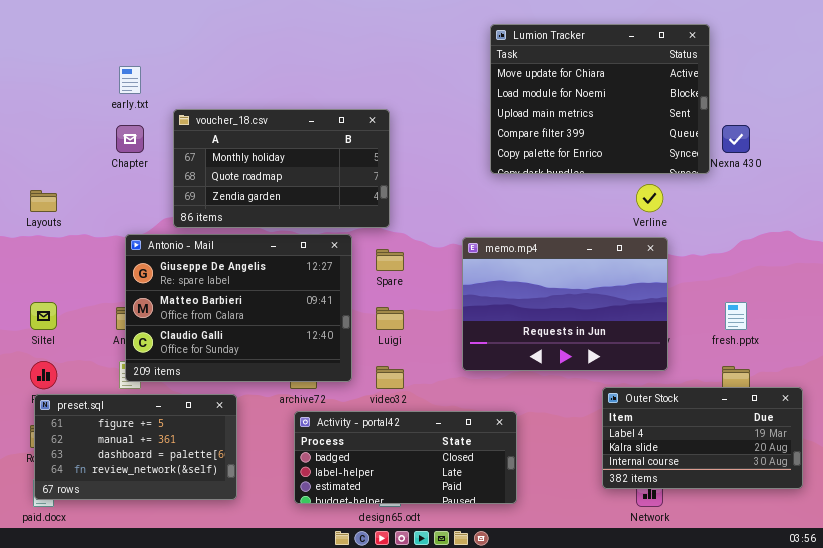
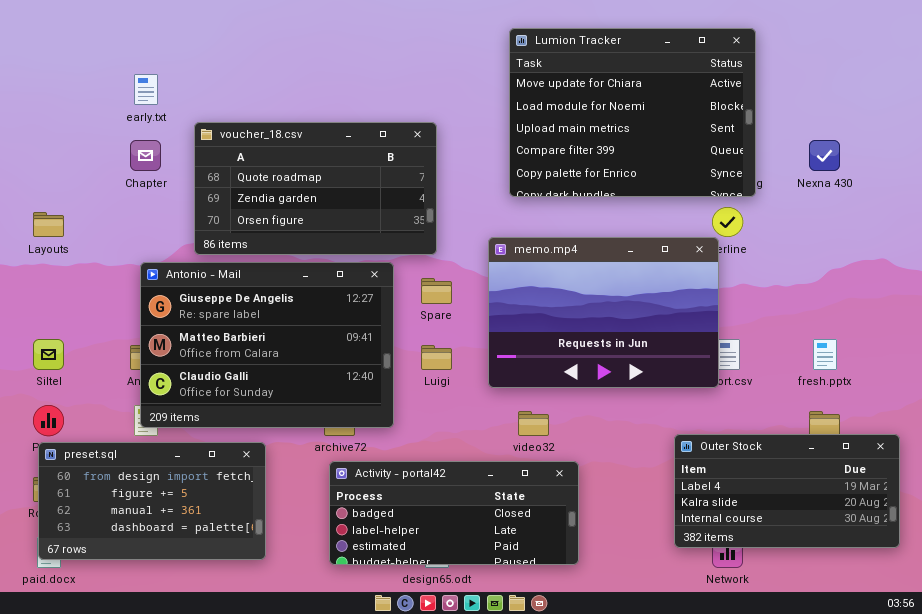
Lumion Tracker: [490,24,710,174] -> [509,28,756,197], moved
voucher_18.csv: [173,109,390,228] -> [194,122,437,255], scrolled down 1 row
memo.mp4: [462,237,668,371] -> [488,237,719,388], moved
video32: [376,366,404,389] -> [518,411,549,436], moved
preset.sql: [34,394,237,500] -> [38,442,266,560], scrolled up 1 row

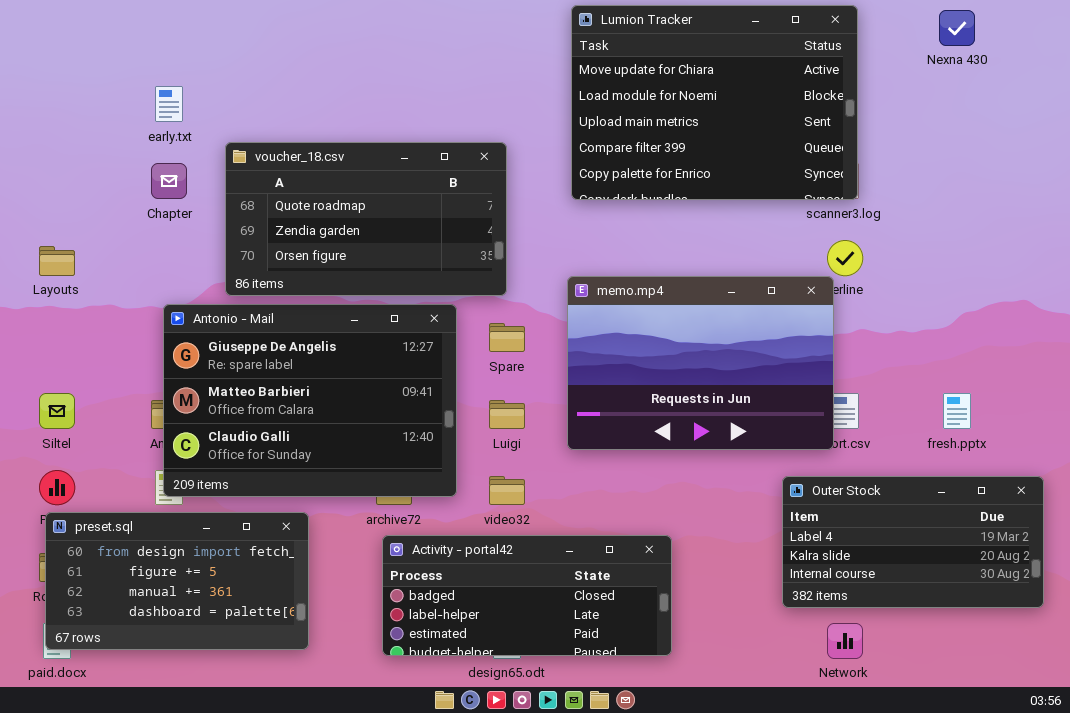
Lumion Tracker: [509,28,756,197] -> [571,5,858,200], moved
Nexna 430: [809,140,840,171] -> [939,10,975,46], moved
video32: [518,411,549,436] -> [489,476,525,505], moved
Outer Stock: [674,434,900,548] -> [782,476,1044,608], moved

